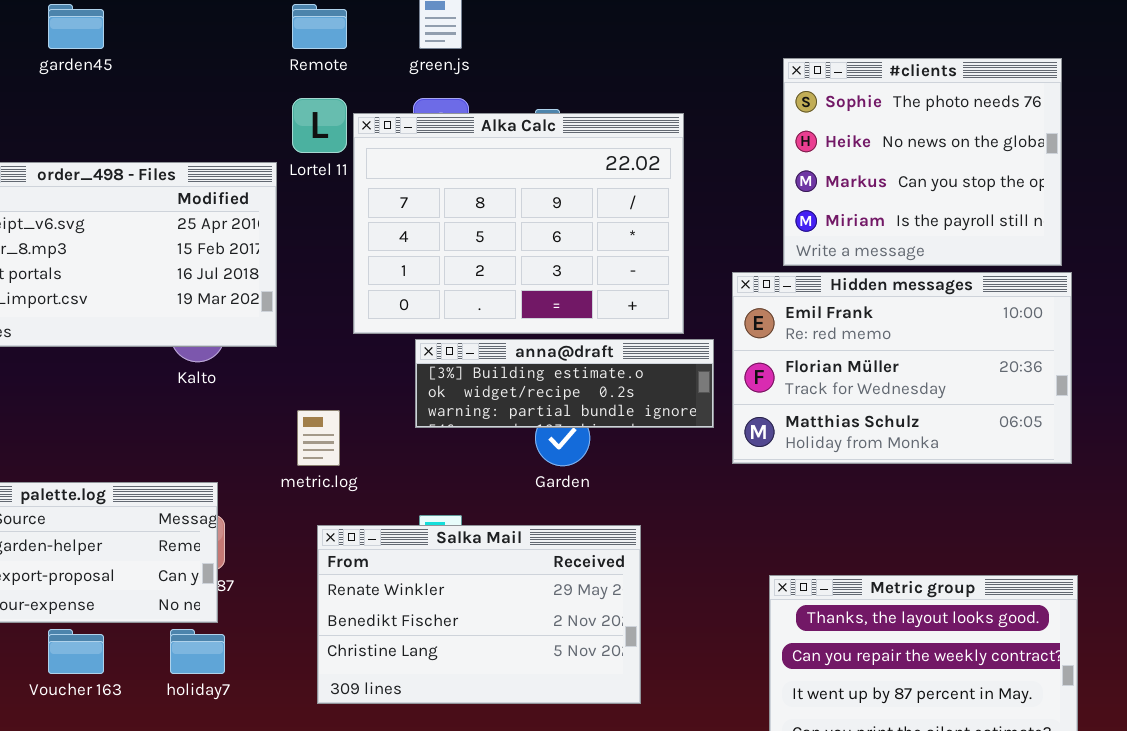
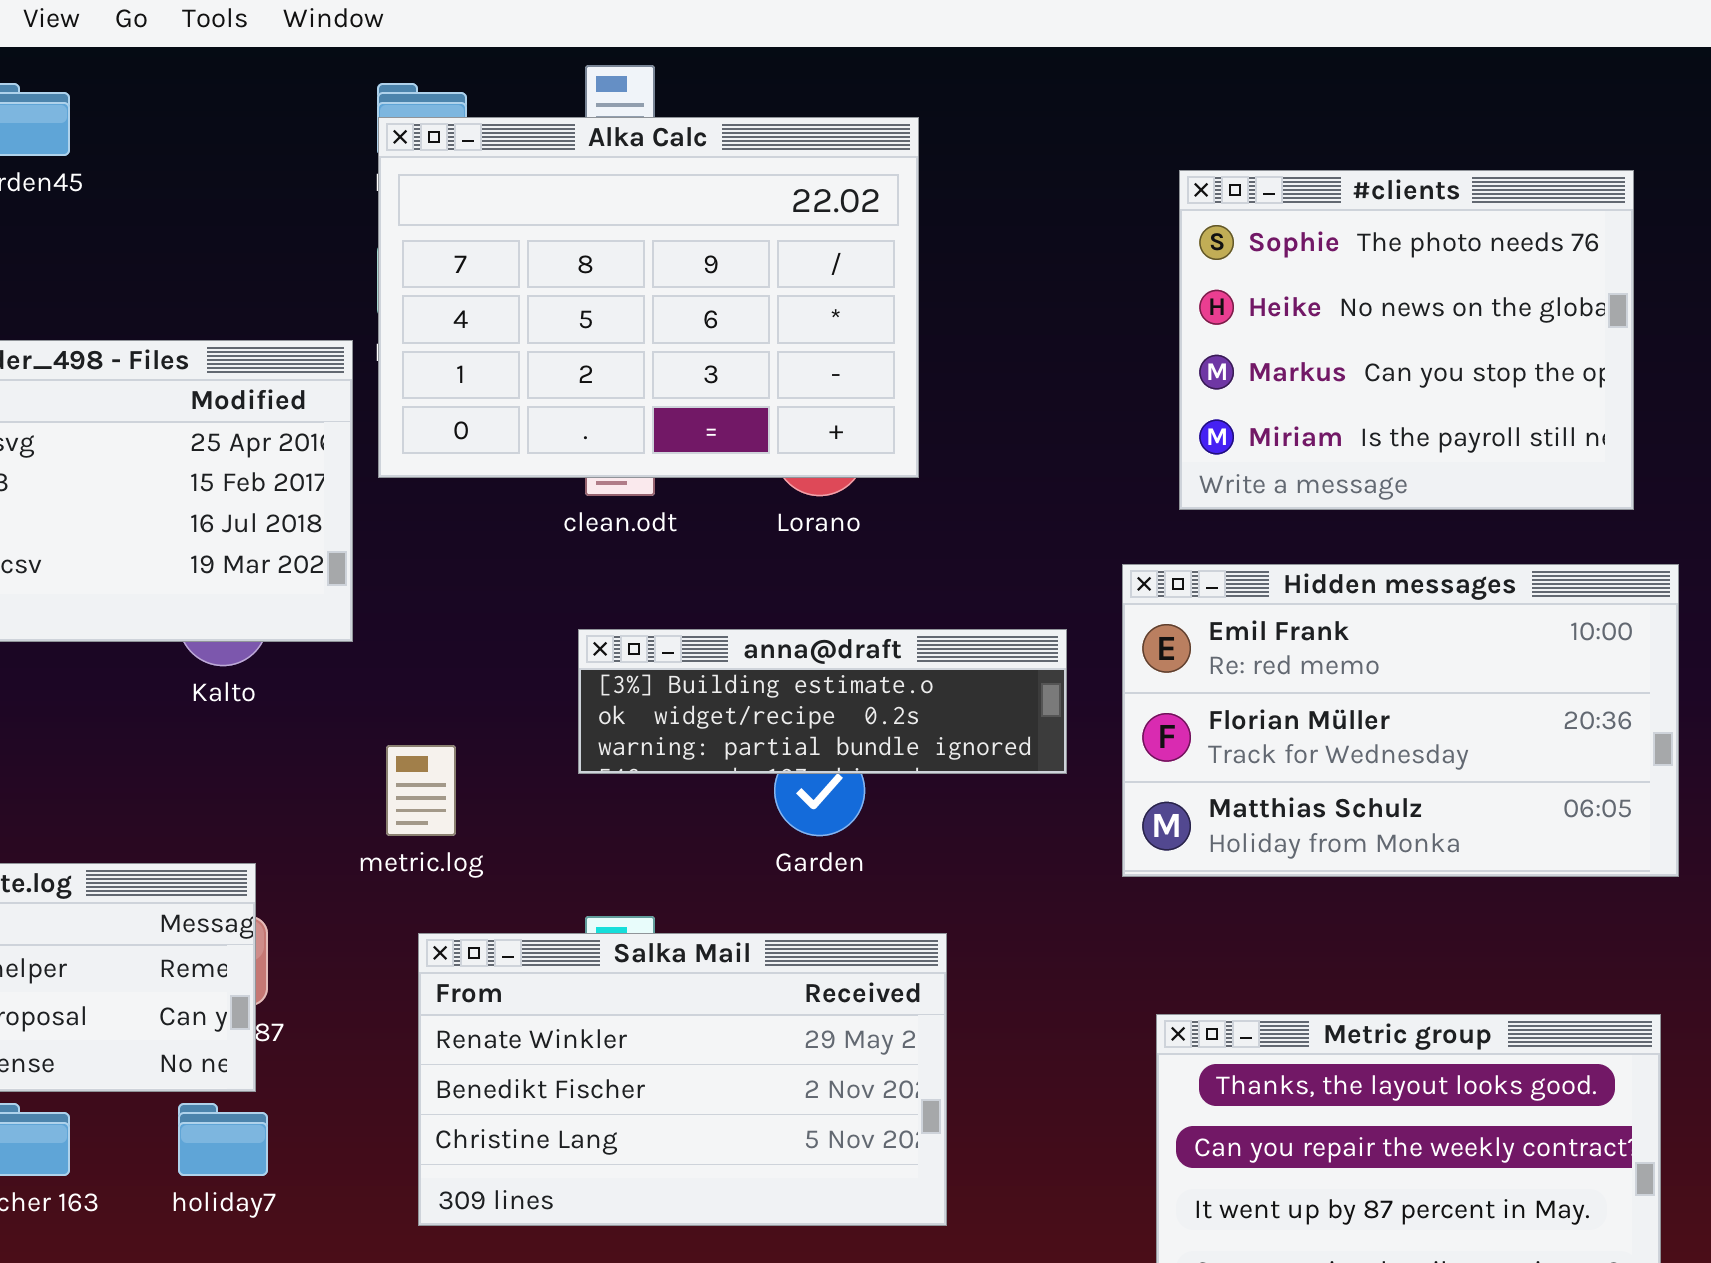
Alka Calc: [353,113,684,334] -> [378,117,919,478], moved
Hidden messages: [732,272,1072,464] -> [1122,564,1679,877], moved

